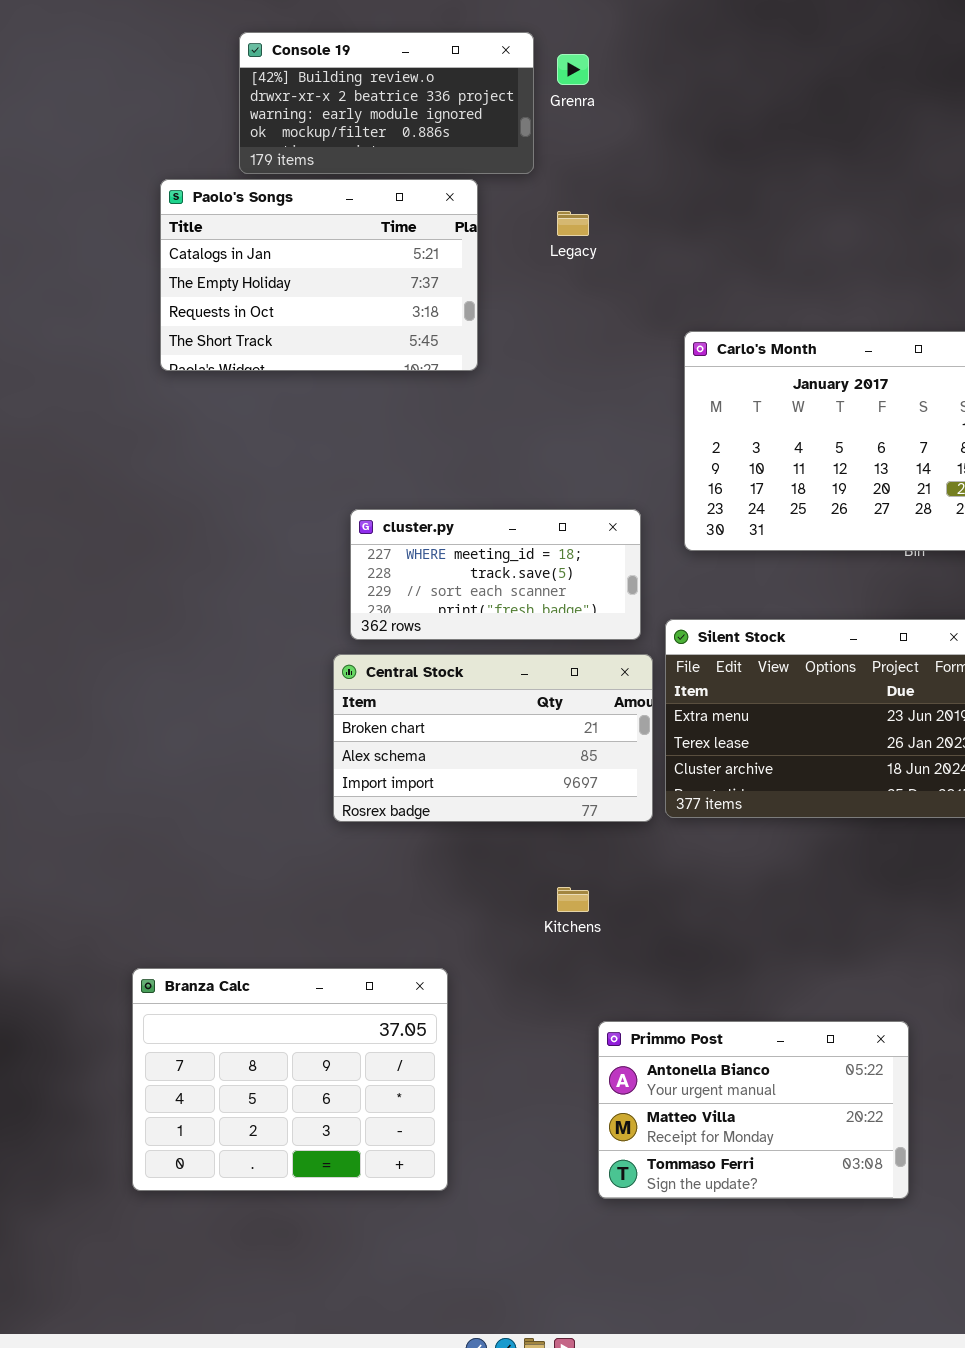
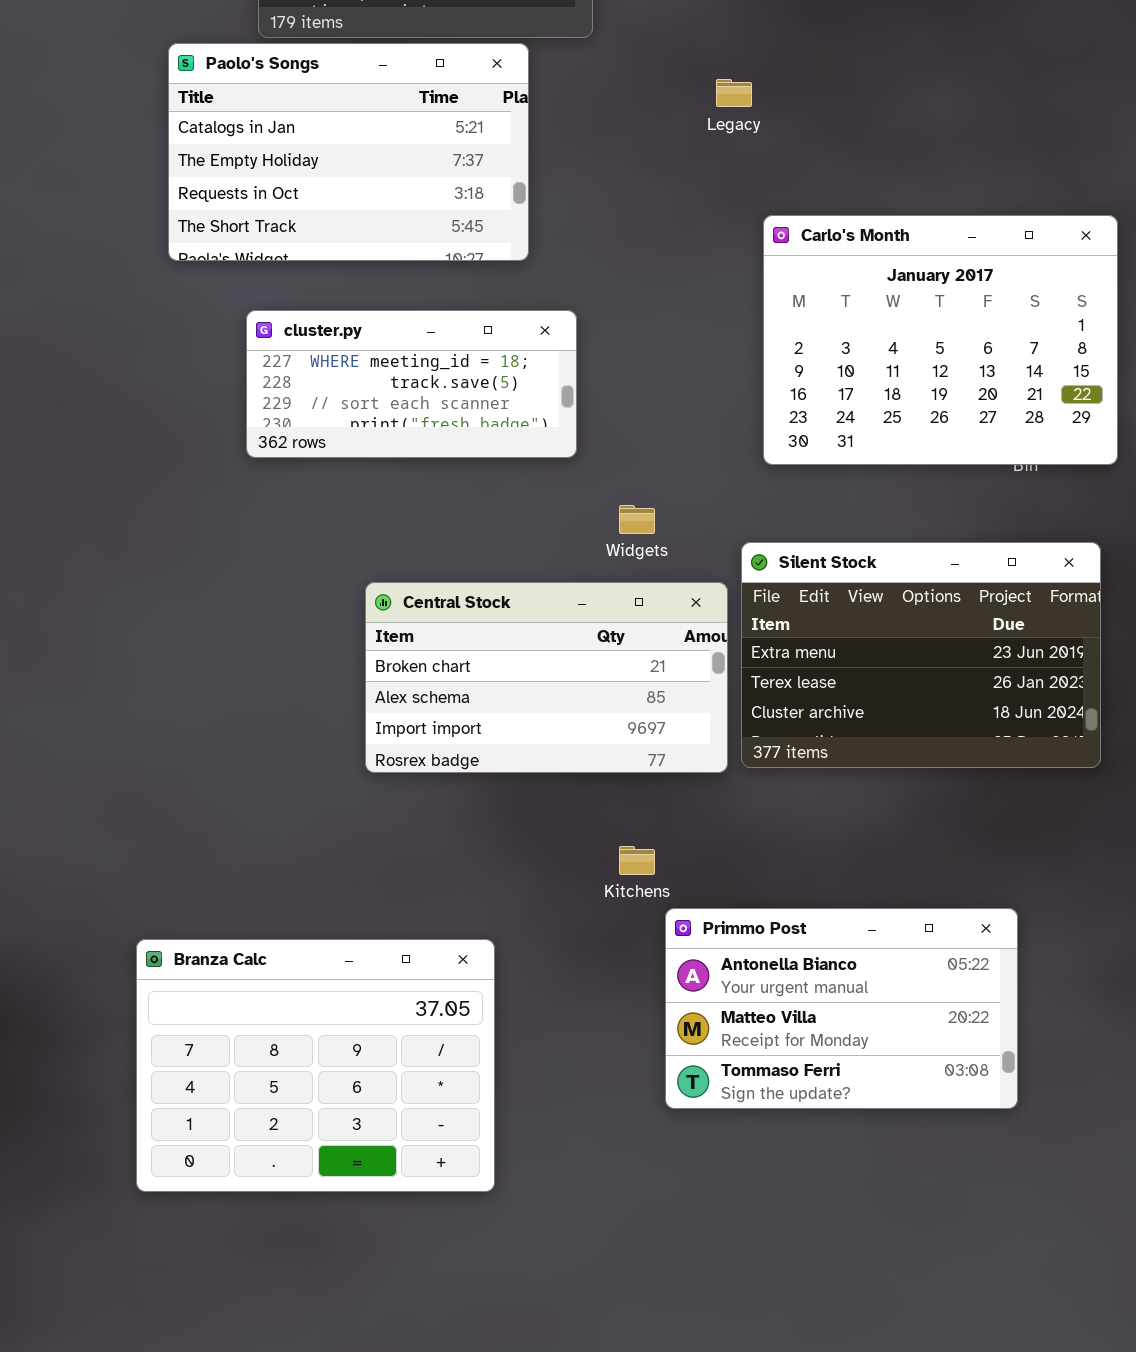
Legacy: [557,211,589,236] -> [716,79,752,107], moved
cluster.py: [350,509,641,640] -> [246,310,577,458], moved
Primmo Post: [598,1021,909,1199] -> [665,908,1018,1109], moved

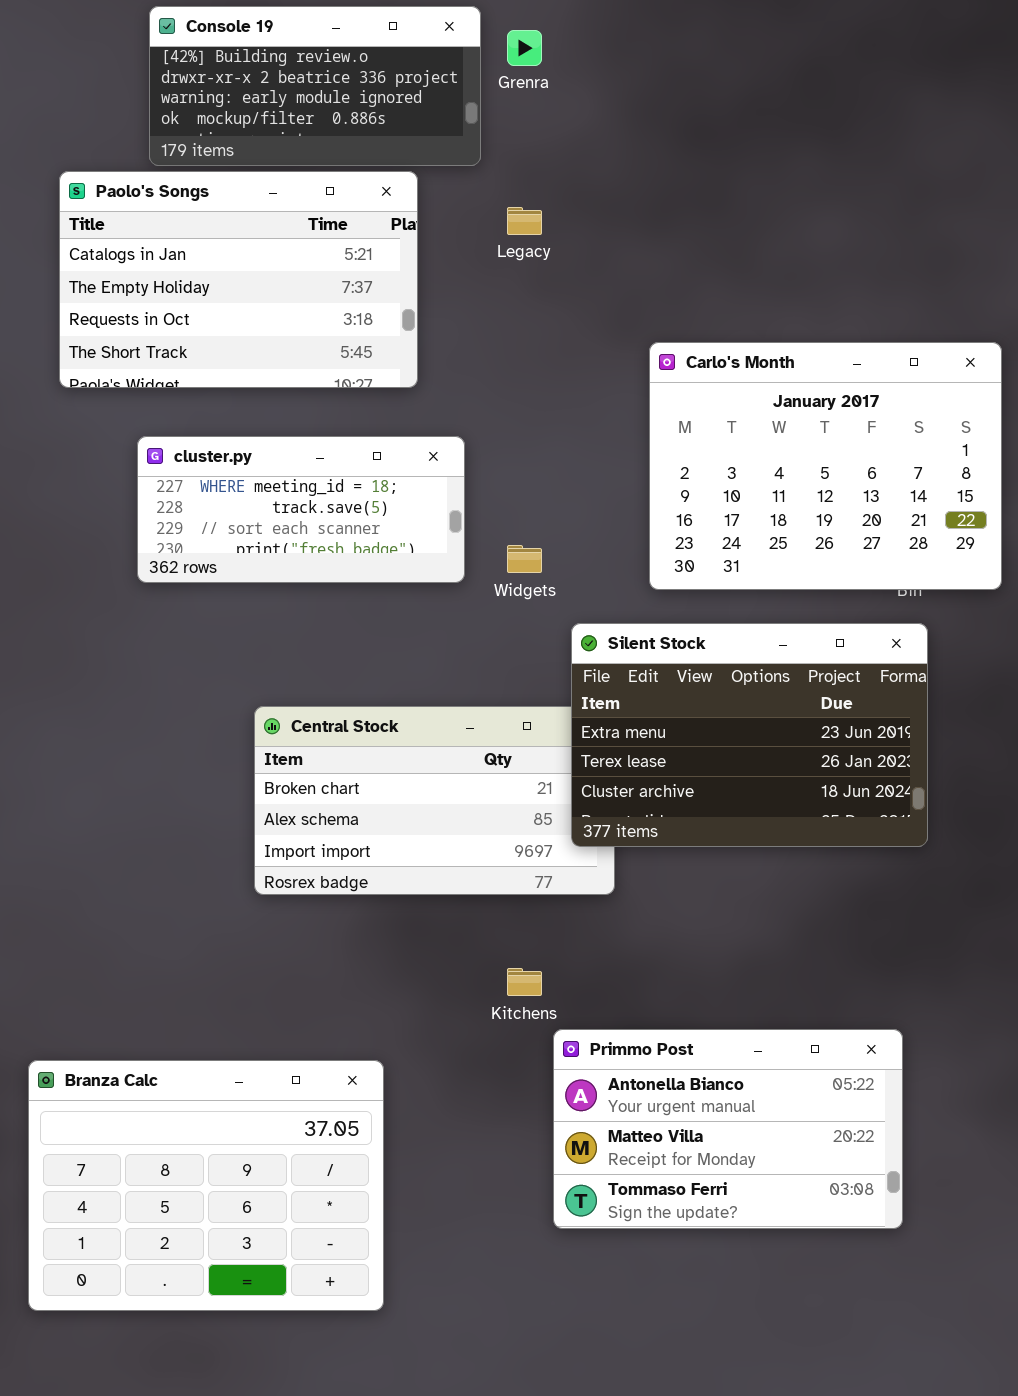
Legacy: [716,79,752,107] -> [507,207,542,235], moved
Widgets: [619,505,655,534] -> [507,545,542,573], moved
Silent Stock: [741,542,1101,768] -> [571,623,928,847], moved

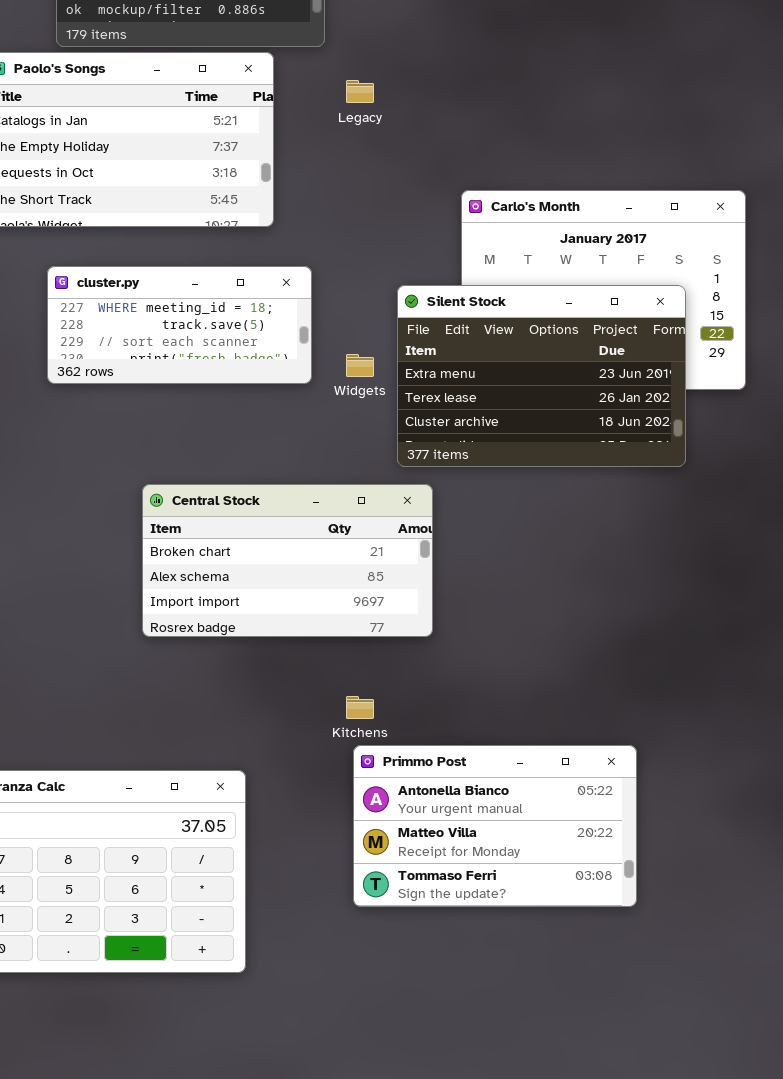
Silent Stock: [571,623,928,847] -> [397,285,686,467], moved
Primmo Post: [553,1029,903,1229] -> [353,745,637,907], moved

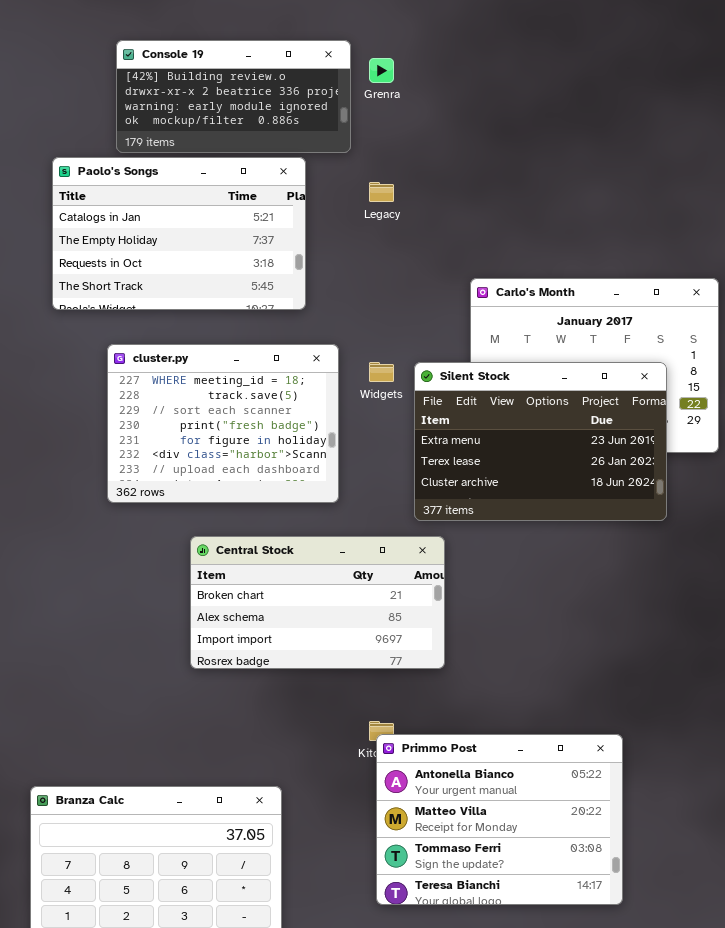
cluster.py: [47,266,312,384] -> [107,344,339,503], resized
Widgets: [346,354,374,377] -> [369,362,394,382], moved
Primmo Post: [353,745,637,907] -> [376,734,623,905], resized

